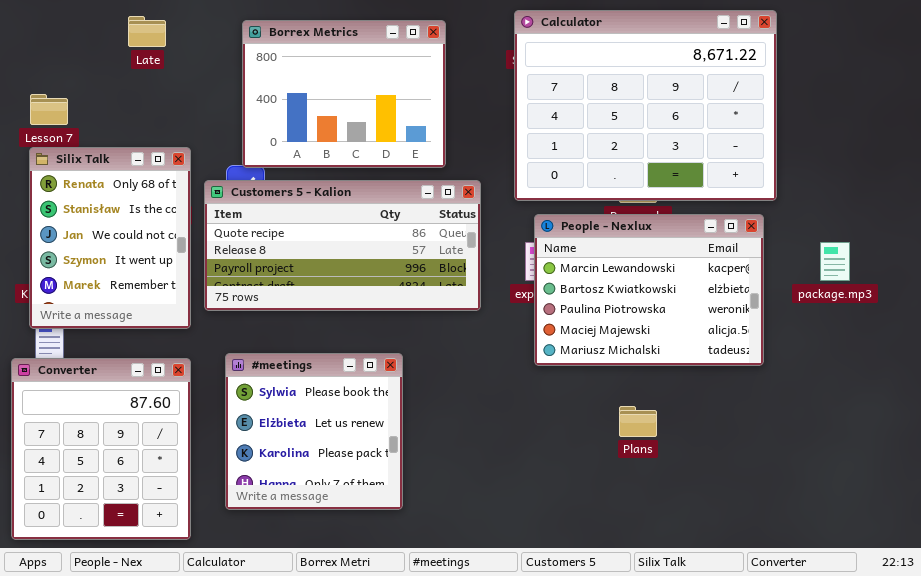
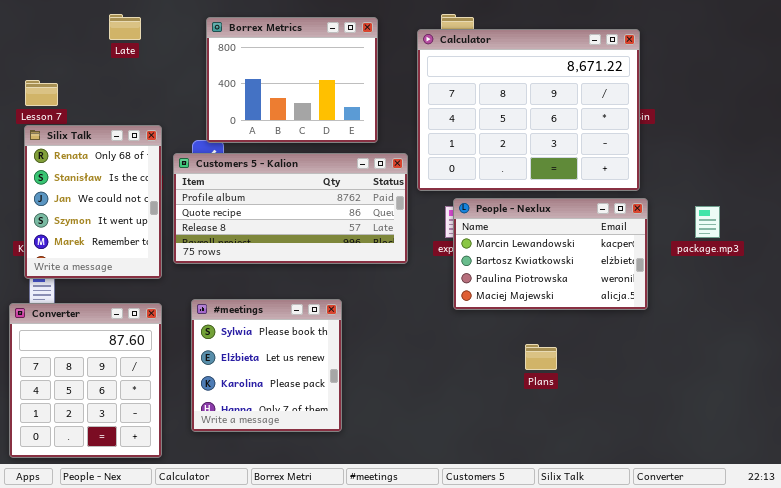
Calculator: [514,10,777,201] -> [417,29,640,191], moved
Customers 5 - Kalion: [204,180,481,311] -> [173,153,408,264], scrolled up 1 row
People - Nexlux: [534,214,764,366] -> [453,198,648,310], resized

